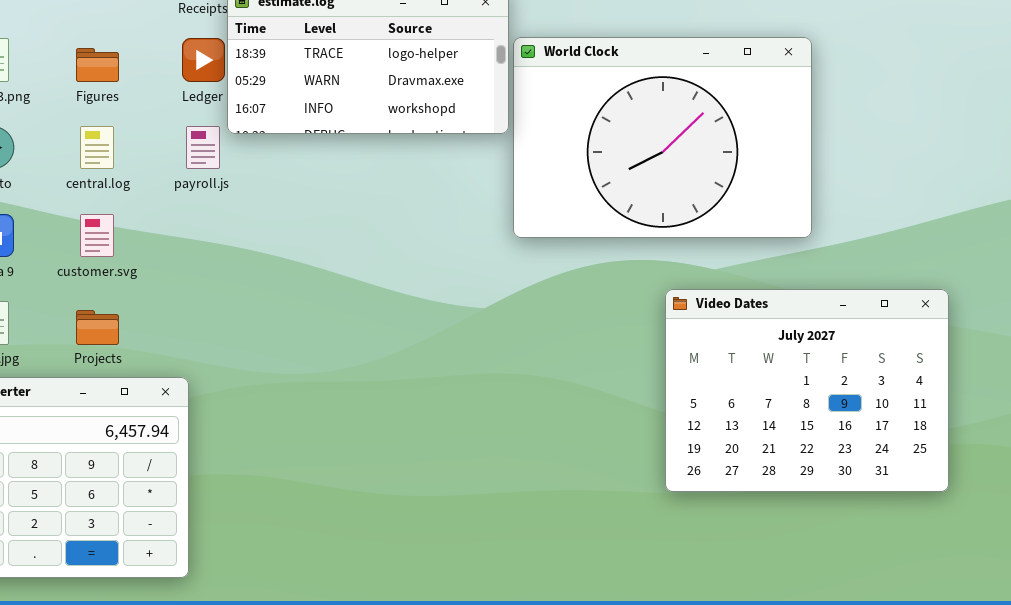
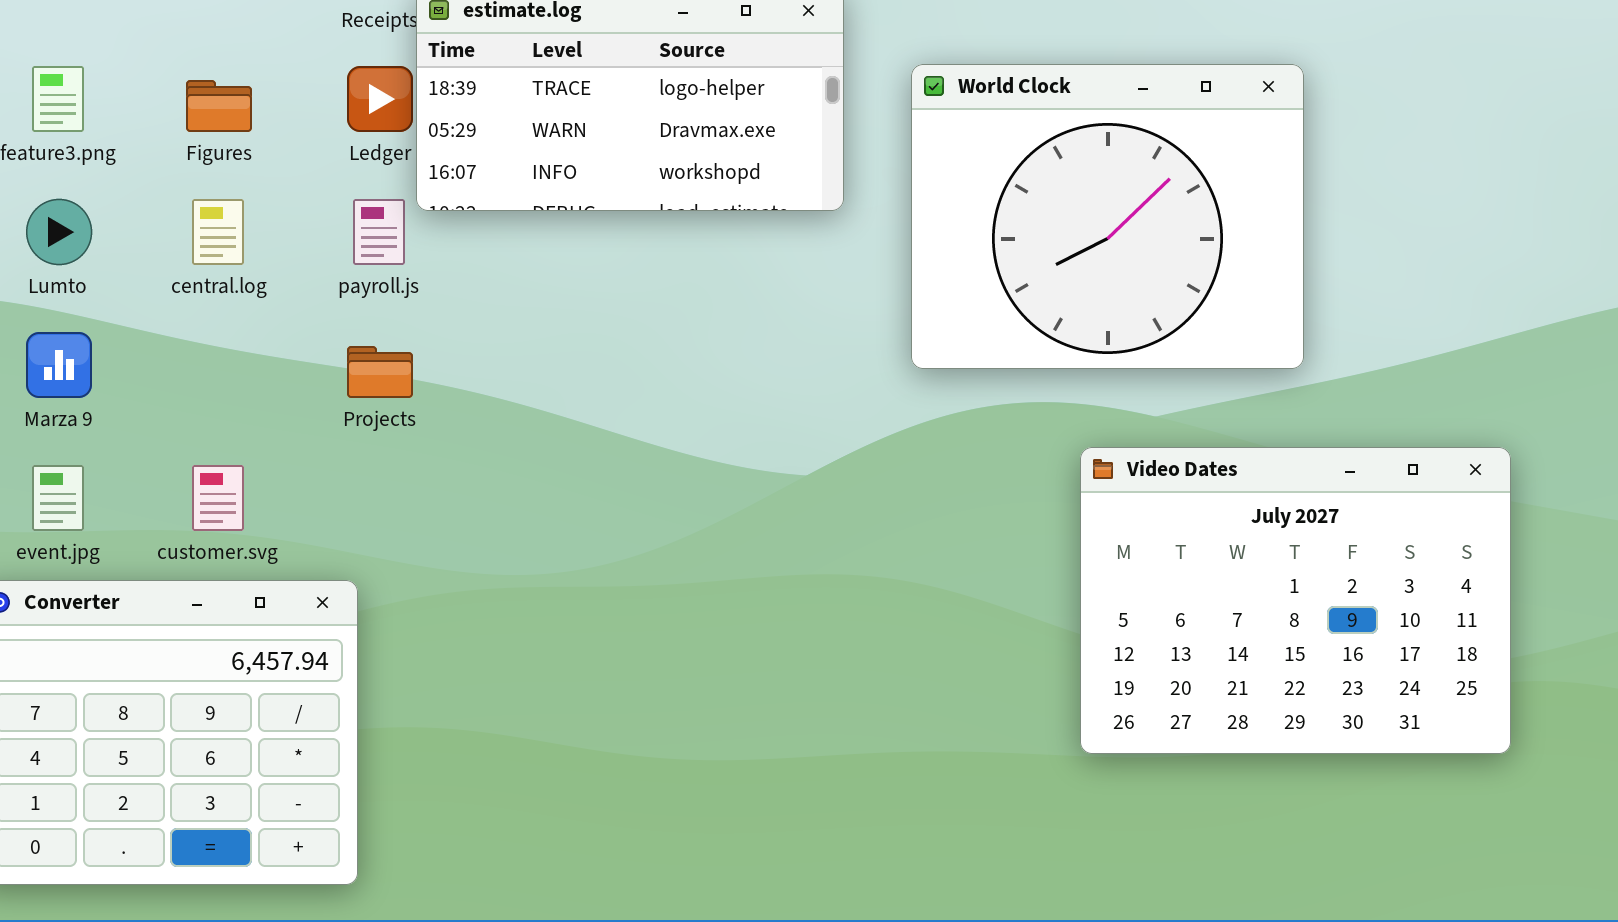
World Clock: [513,37,812,238] -> [911,64,1304,369], resized
customer.svg: [80,214,114,257] -> [192,465,244,531], moved
Projects: [76,310,119,345] -> [347,346,413,398], moved

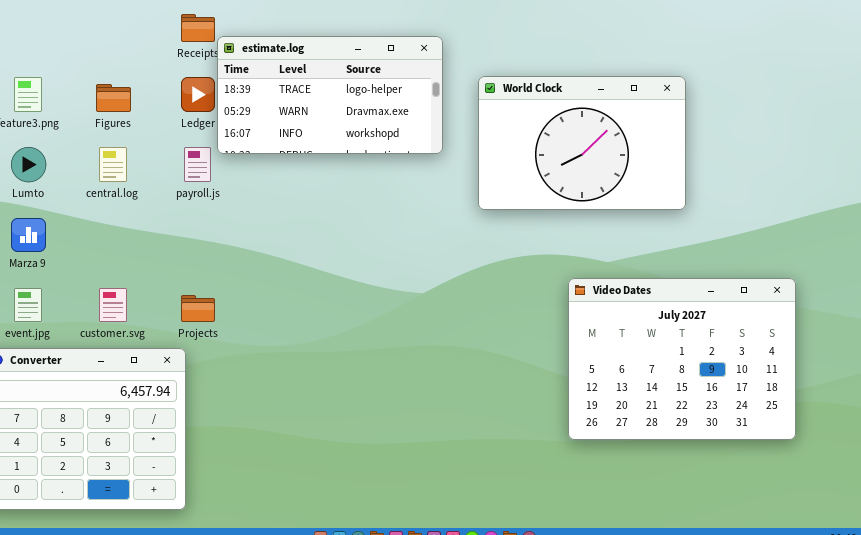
World Clock: [911,64,1304,369] -> [478,76,686,210], resized
Projects: [347,346,413,398] -> [181,295,215,322], moved

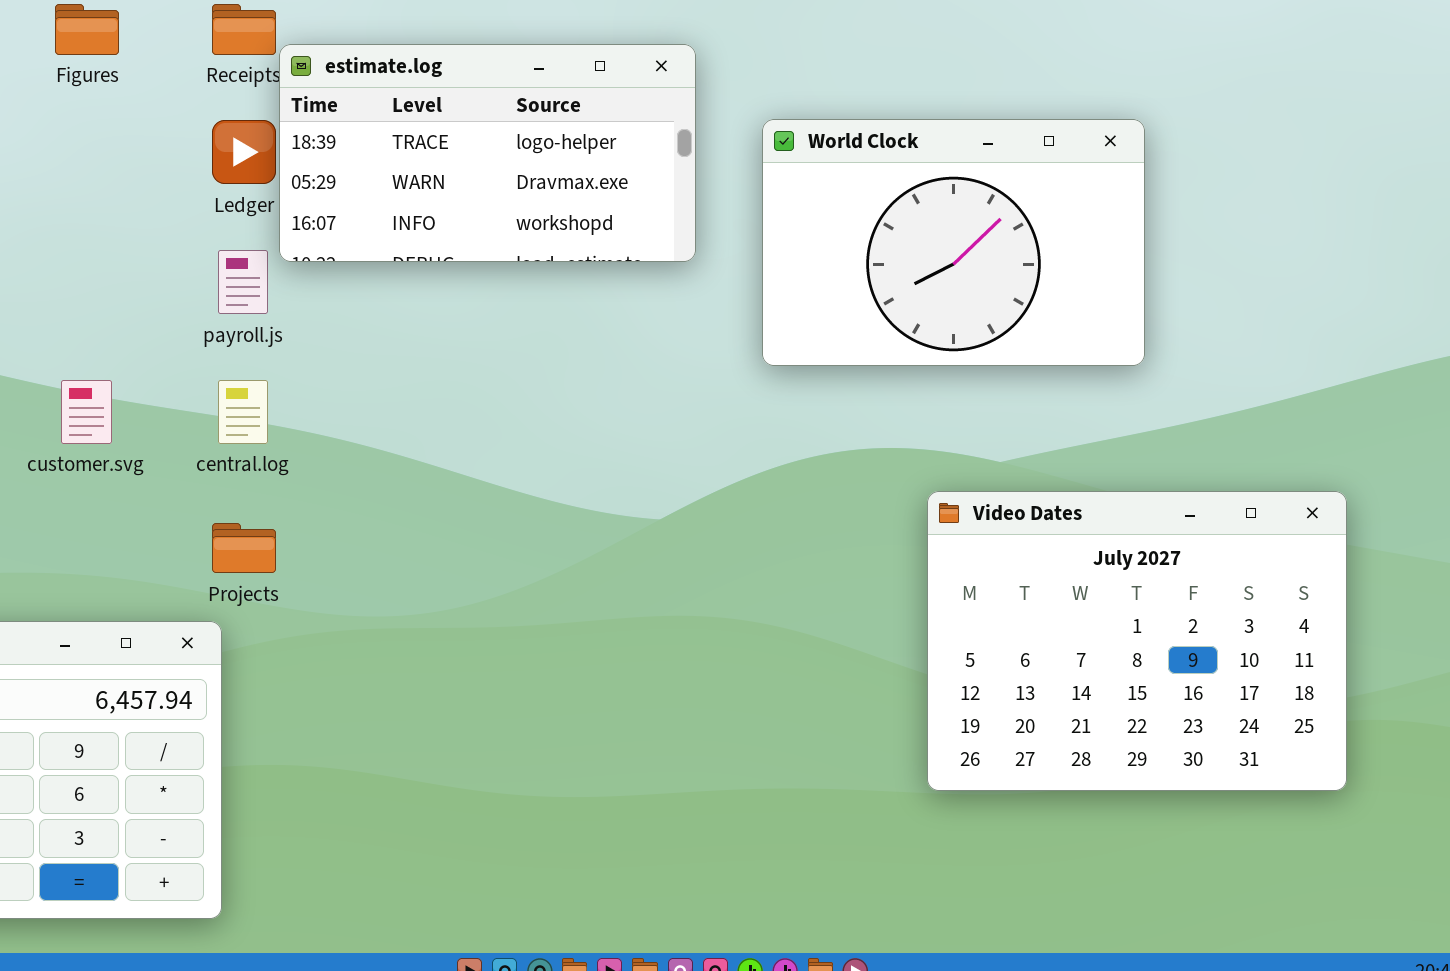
Figures: [96,84,131,112] -> [55,4,119,55], moved
central.log: [99,147,127,182] -> [218,380,268,444], moved
customer.svg: [99,288,127,322] -> [61,380,112,444], moved

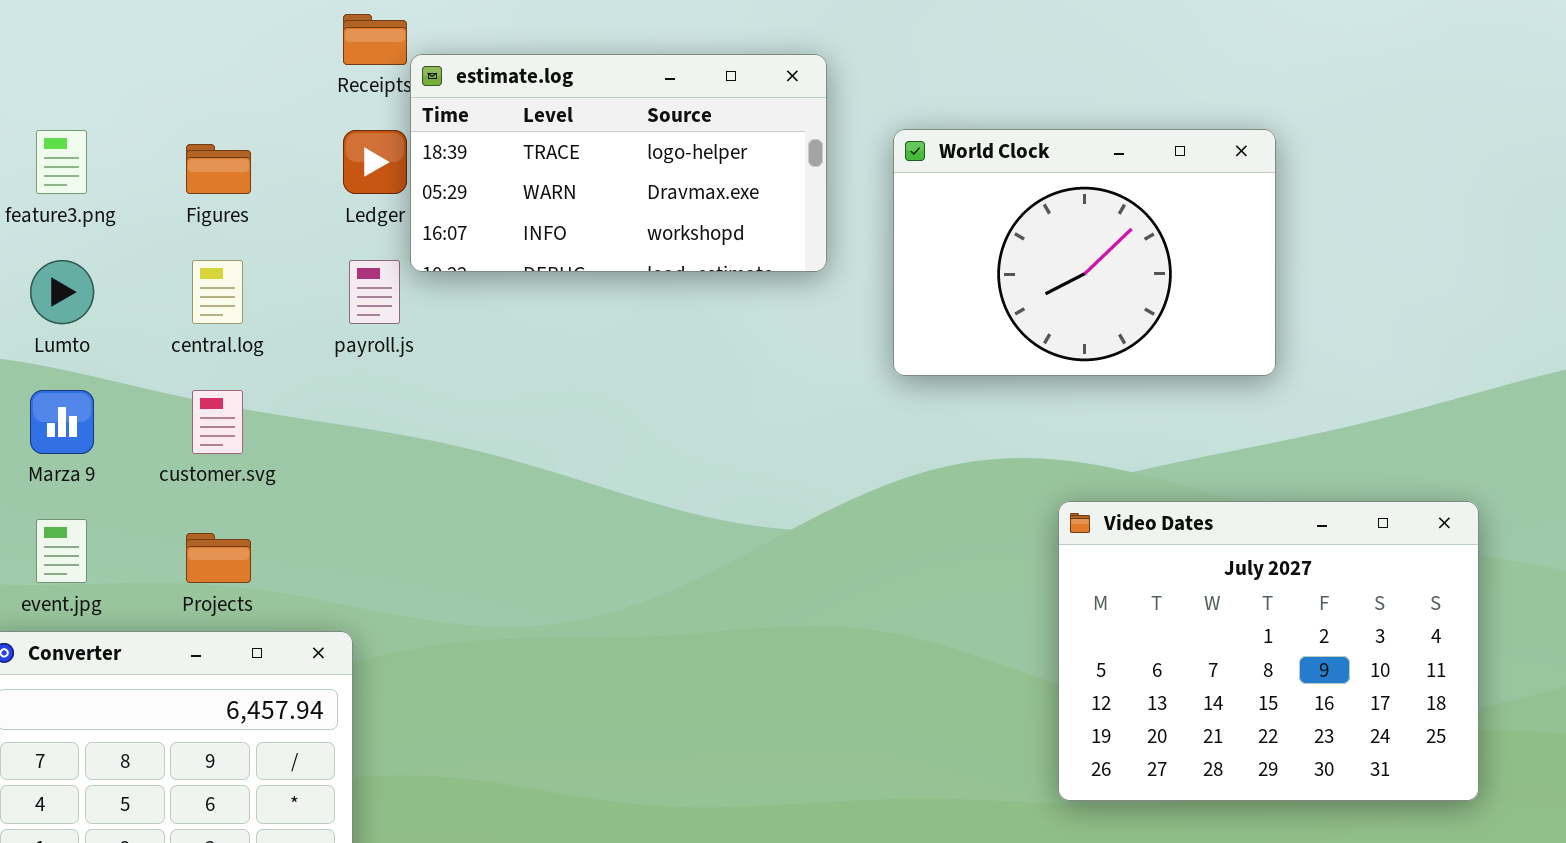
Figures: [55,4,119,55] -> [186,144,251,194], moved
central.log: [218,380,268,444] -> [192,260,243,324], moved
Projects: [212,523,276,573] -> [186,533,251,583], moved

